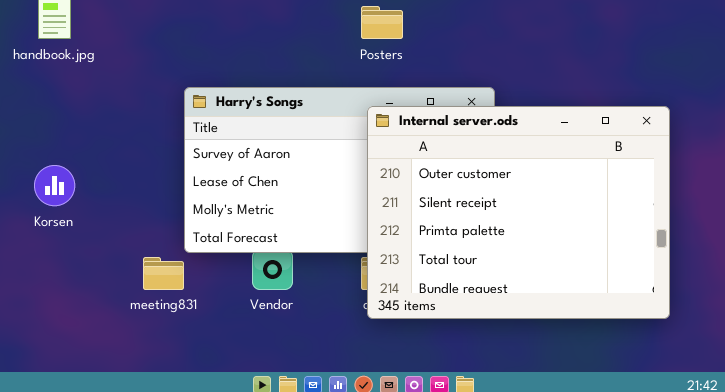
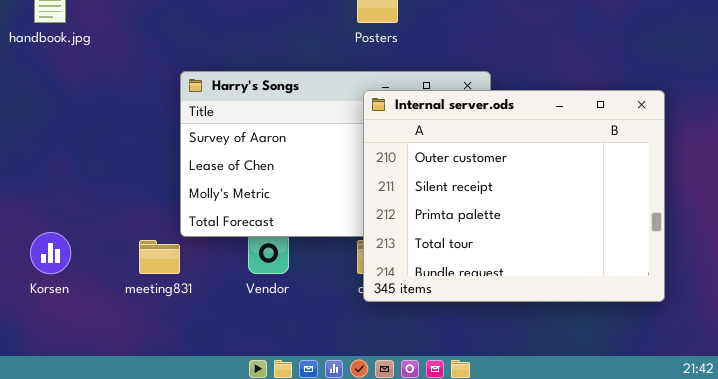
Korsen: [34,165,75,206] -> [30,232,71,274], moved

